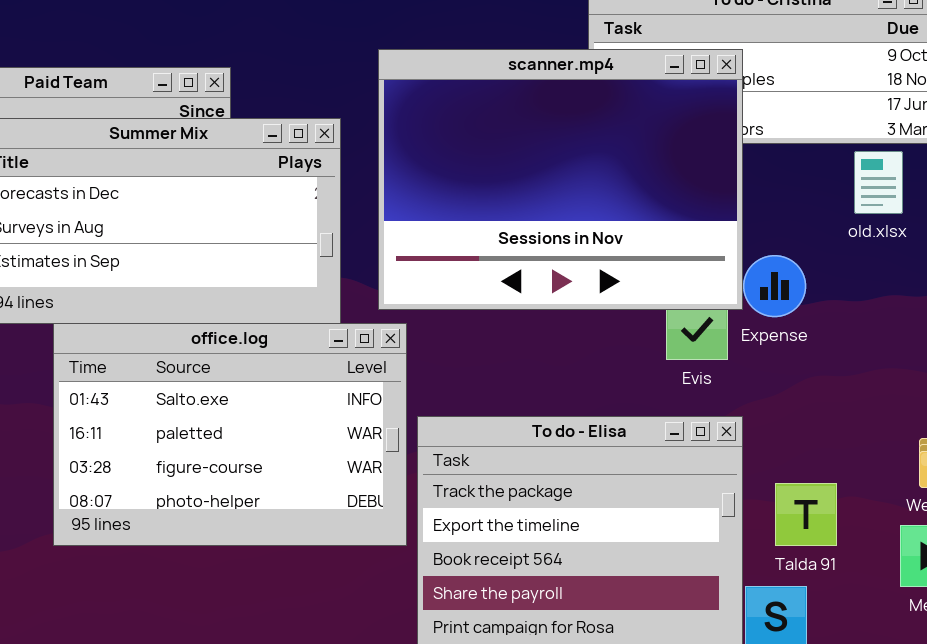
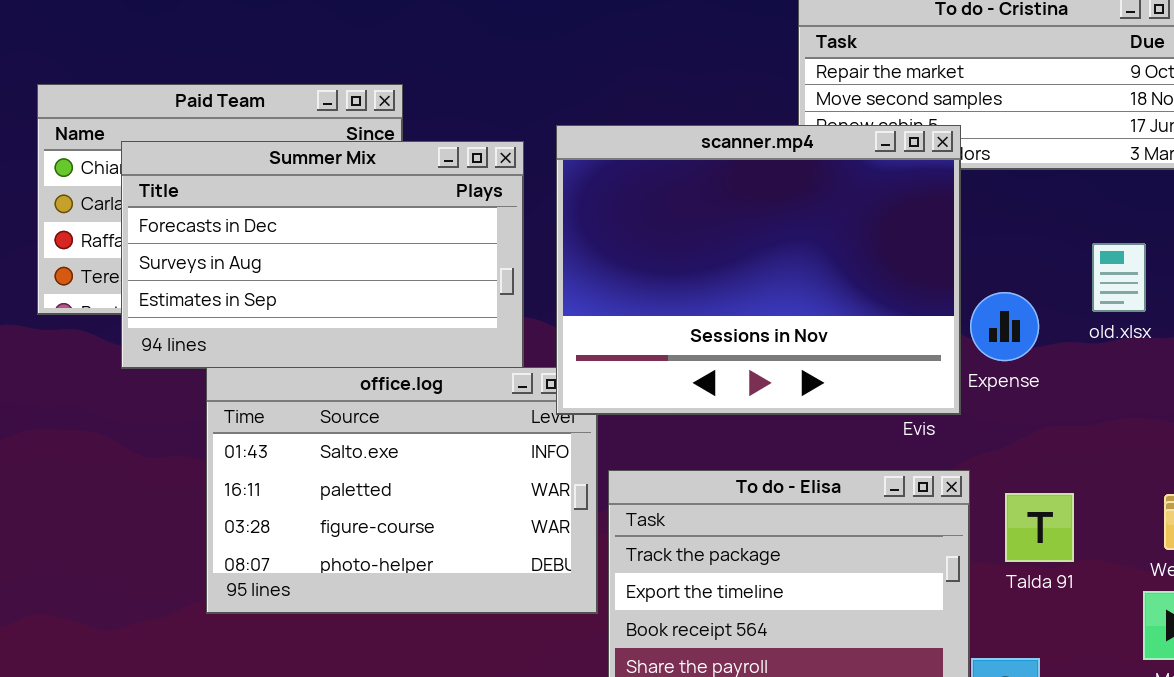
scanner.mp4: [378,49,743,310] -> [556,125,961,415], moved
old.xlsx: [854,151,903,214] -> [1092,243,1146,312], moved
Talda 91: [775,483,837,546] -> [1005,493,1074,562], moved

